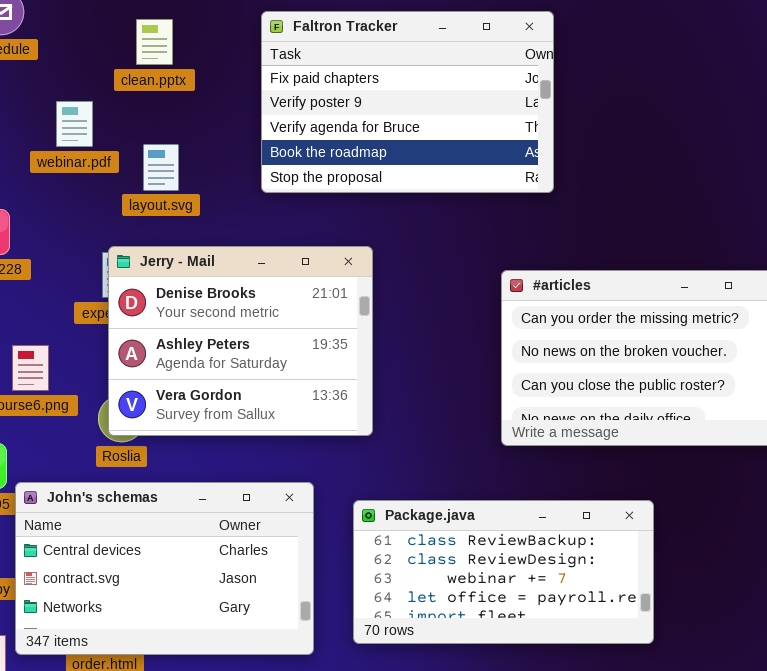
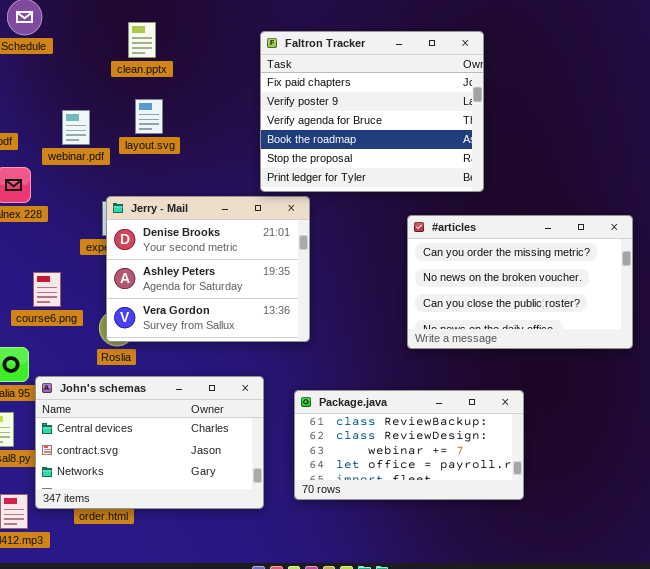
Faltron Tracker: [261,11,554,193] -> [260,31,484,192], moved, resized
webinar.pdf: [56,101,93,147] -> [62,110,90,145], moved
layout.svg: [143,144,179,191] -> [135,99,163,134], moved

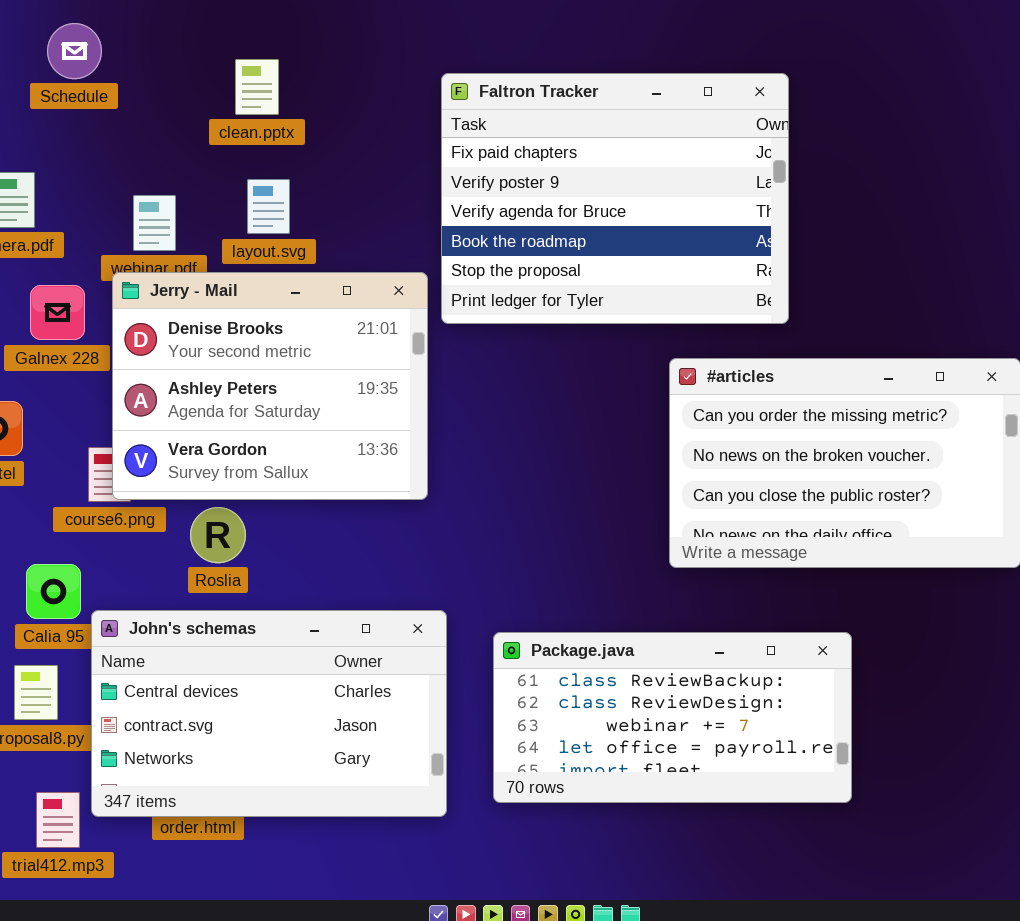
Jerry - Mail: [106,196,310,342] -> [112,272,428,500], moved

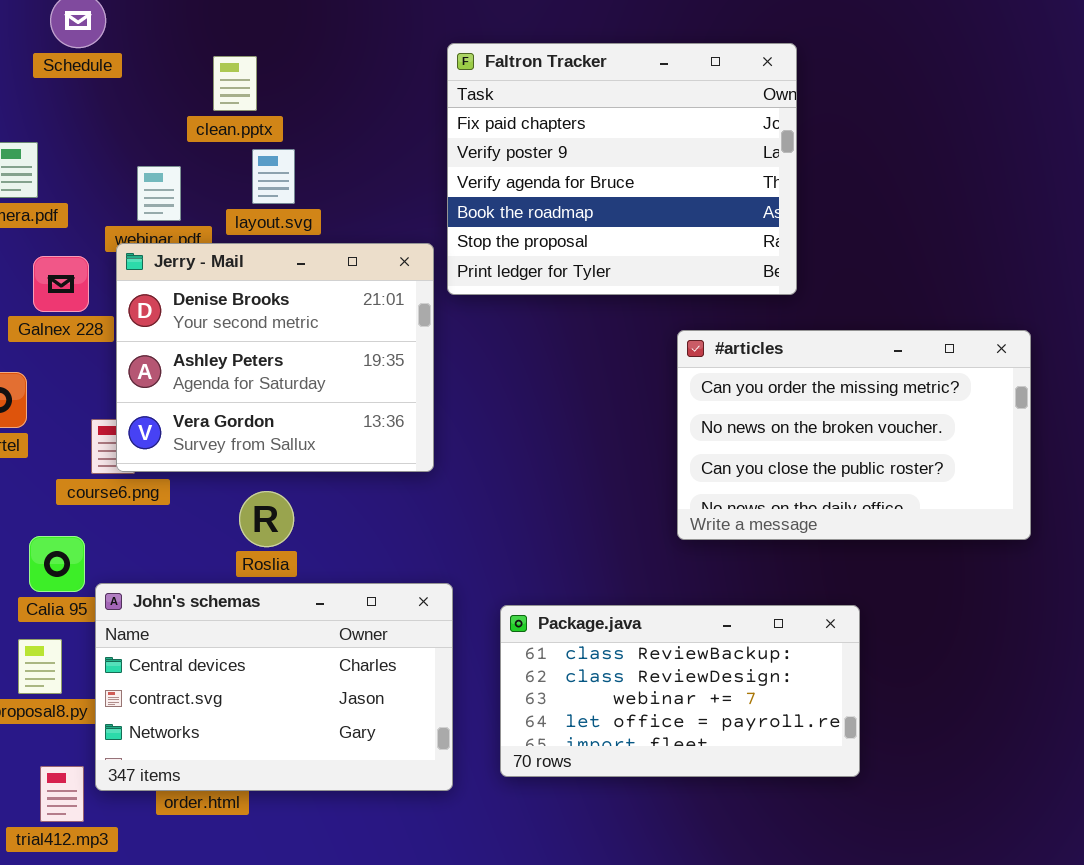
clean.pptx: [235,59,279,115] -> [213,56,257,111], moved
Roslia: [190,507,246,563] -> [239,491,294,547], moved

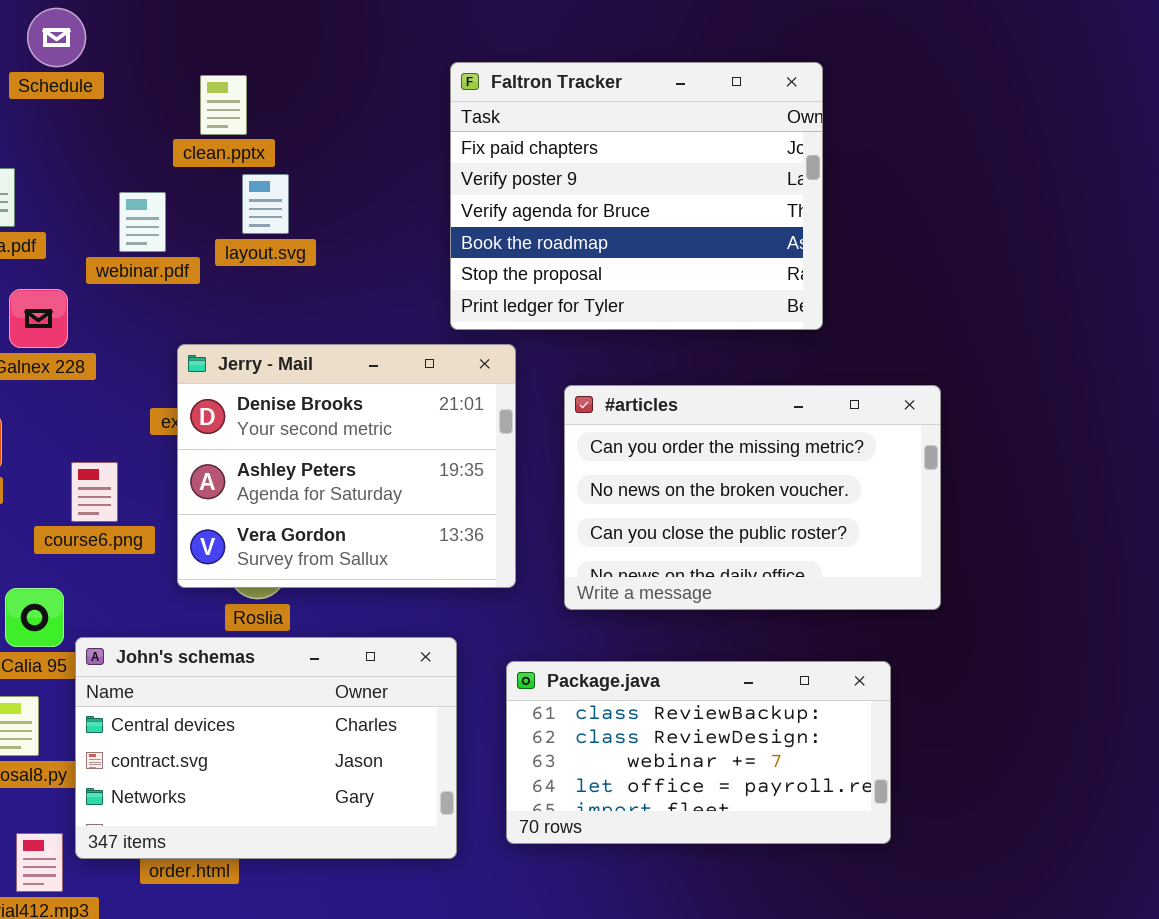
Jerry - Mail: [116,243,434,472] -> [177,344,516,588], moved
#articles: [677,330,1031,540] -> [564,385,941,610], moved

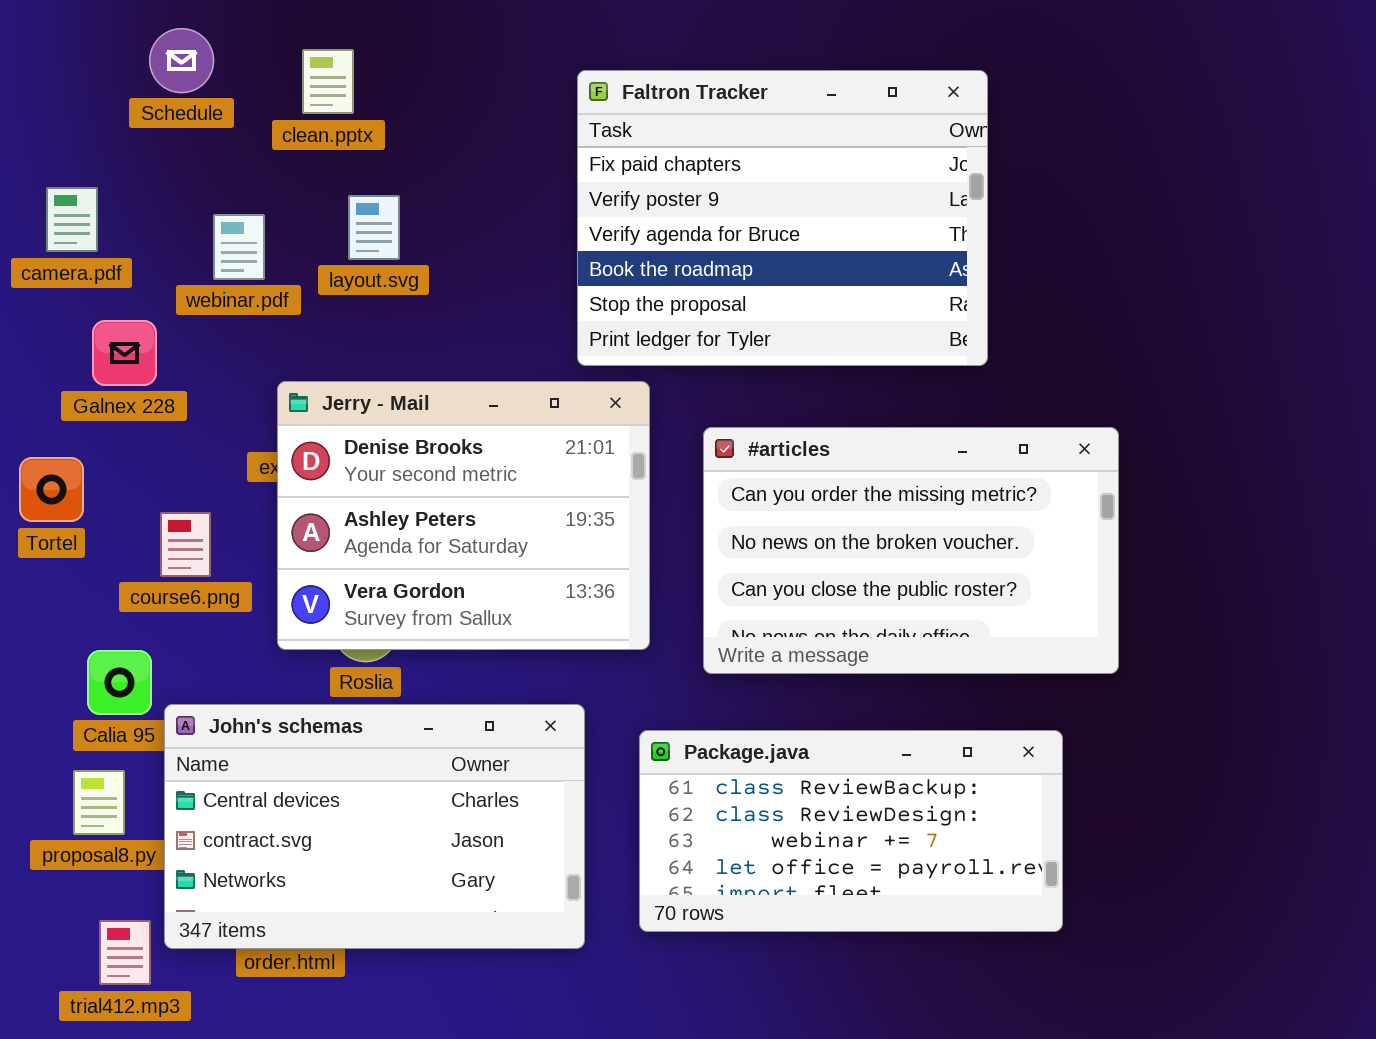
Schedule: [27,8,86,67] -> [149,28,214,93], moved
clean.pptx: [200,75,247,135] -> [302,49,354,114], moved

